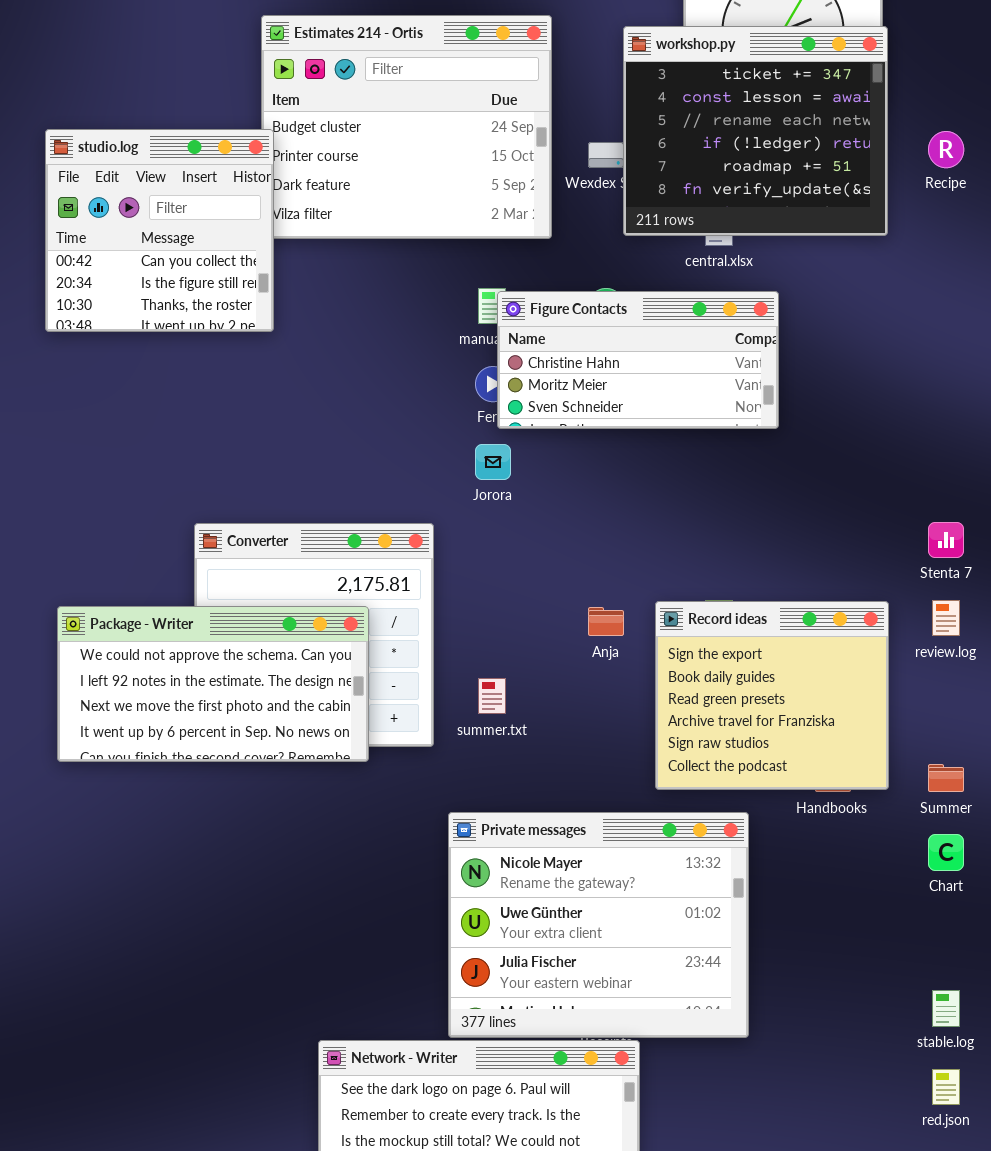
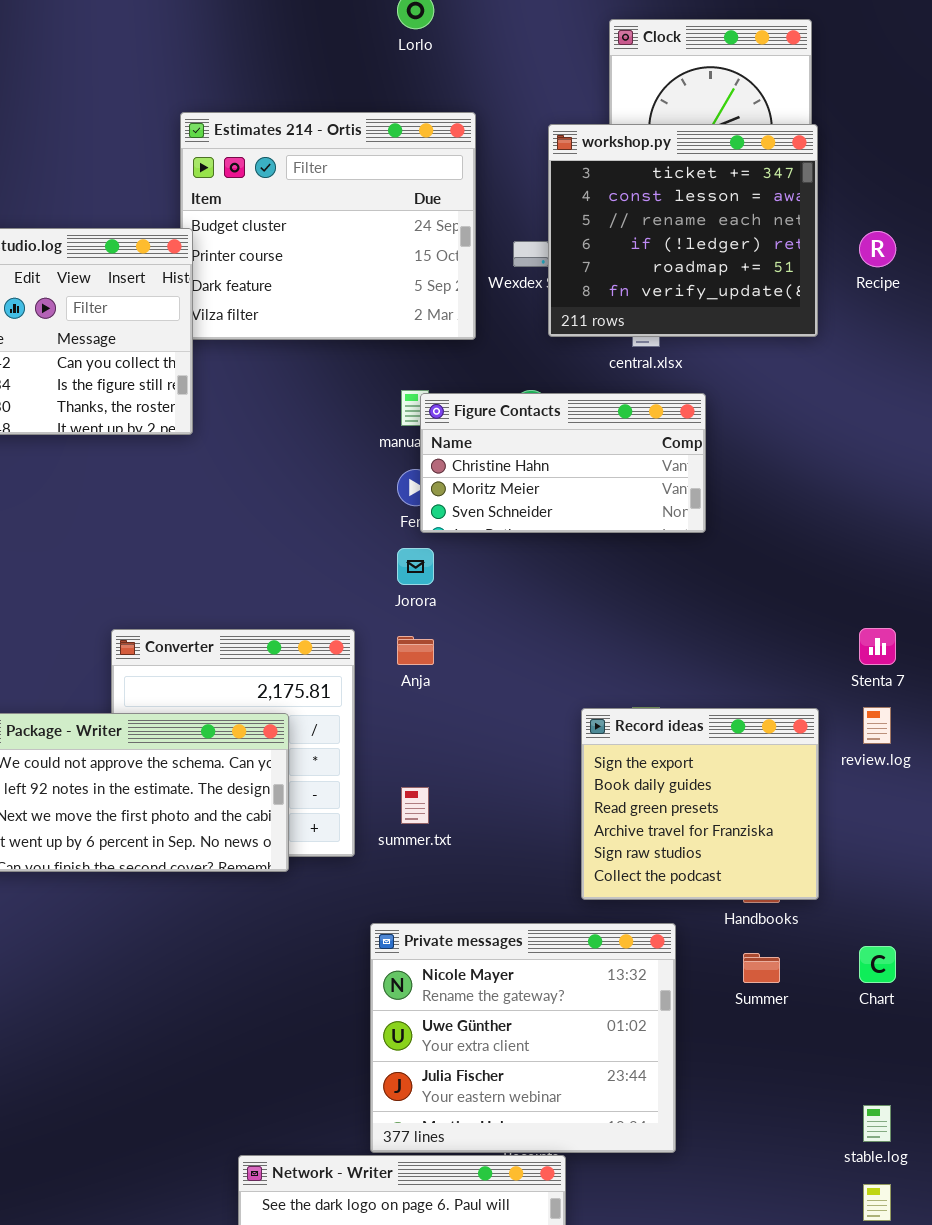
Anja: [588,607,624,636] -> [397,636,434,665], moved
Summer: [928,764,964,792] -> [743,953,780,983], moved

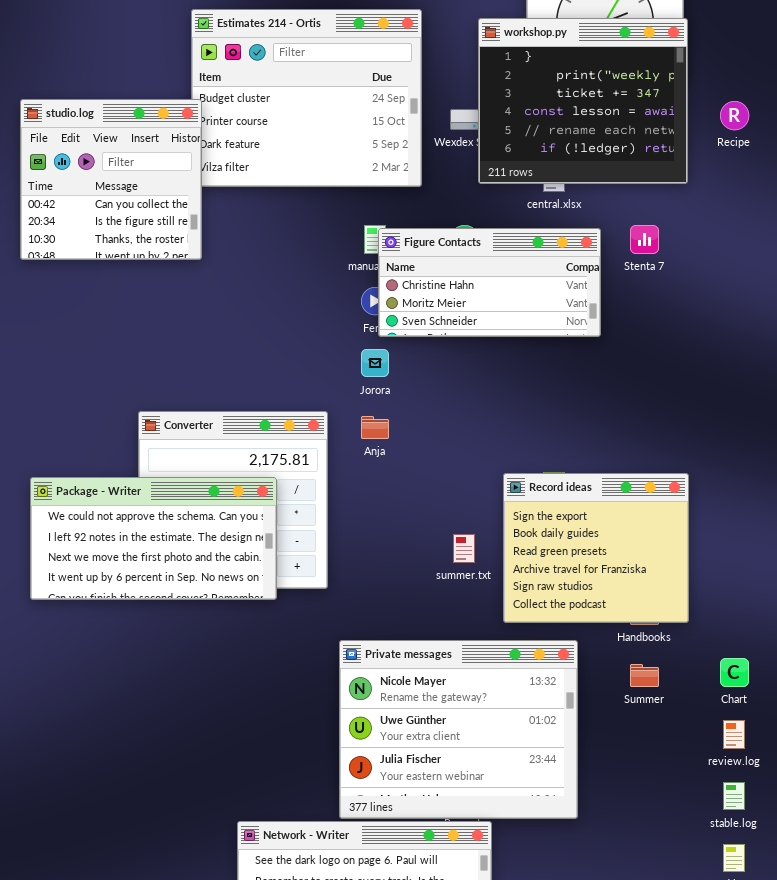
workshop.py: [548,124,818,337] -> [478,18,688,184], scrolled up 2 rows
Stenta 7: [859,628,896,665] -> [630,225,659,254], moved
review.log: [863,707,891,744] -> [723,720,745,749], moved
summer.txt: [401,787,429,824] -> [453,534,475,563], moved

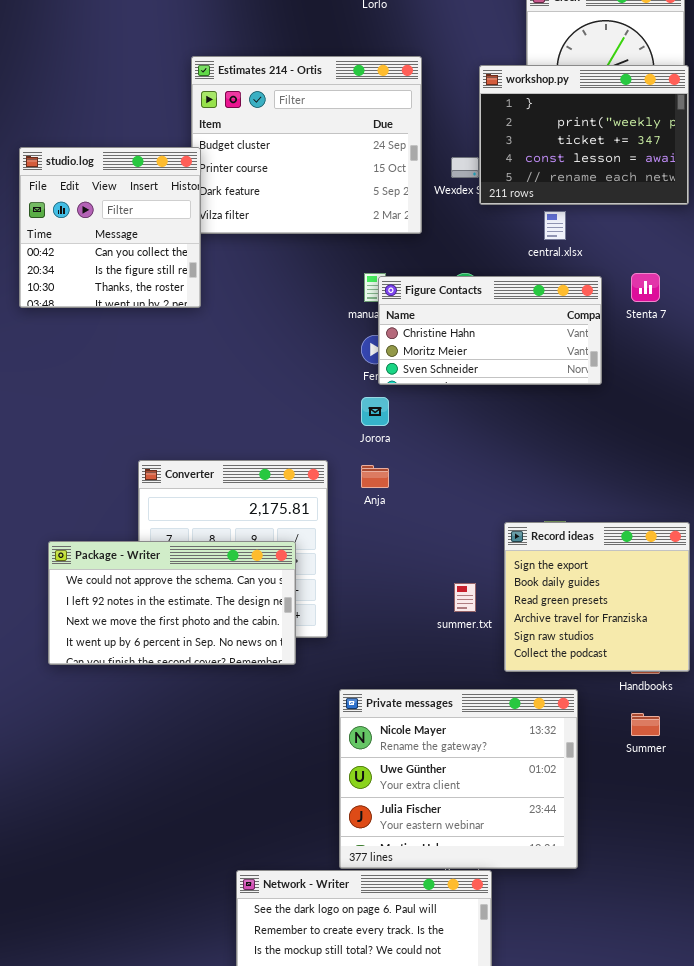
workshop.py: [478,18,688,184] -> [479,65,689,205], resized
Package - Writer: [30,477,277,600] -> [48,541,296,665], moved

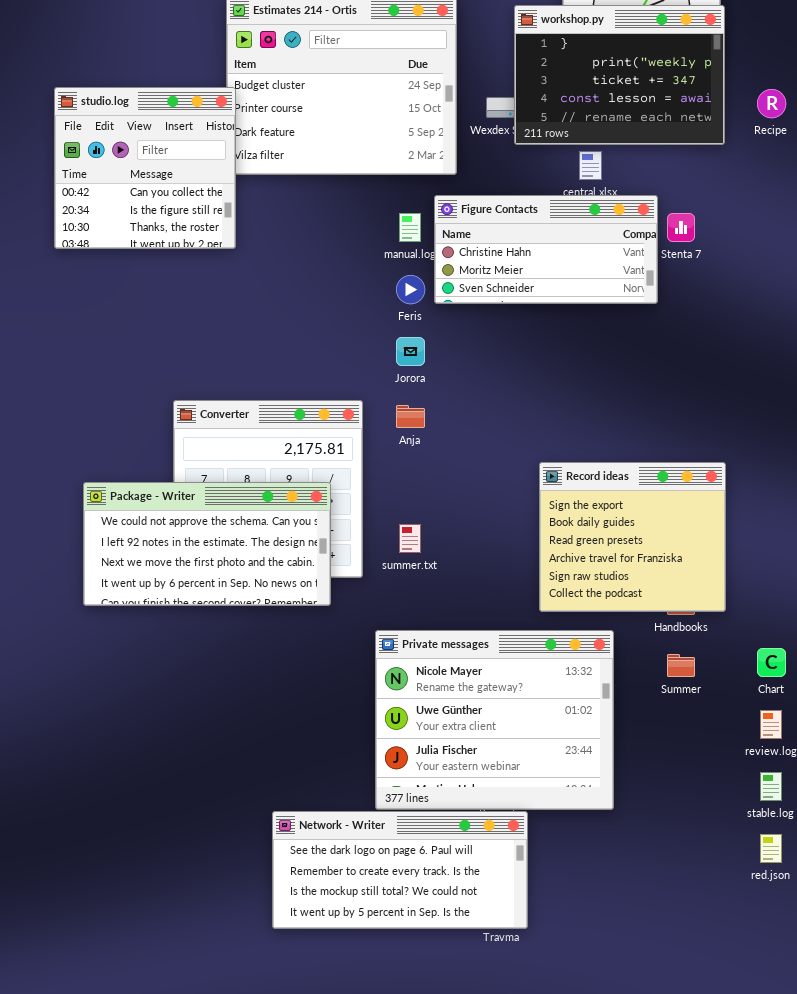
Figure Contacts: [378,276,602,385] -> [434,195,658,304], moved
summer.txt: [454,583,476,612] -> [399,524,421,553], moved

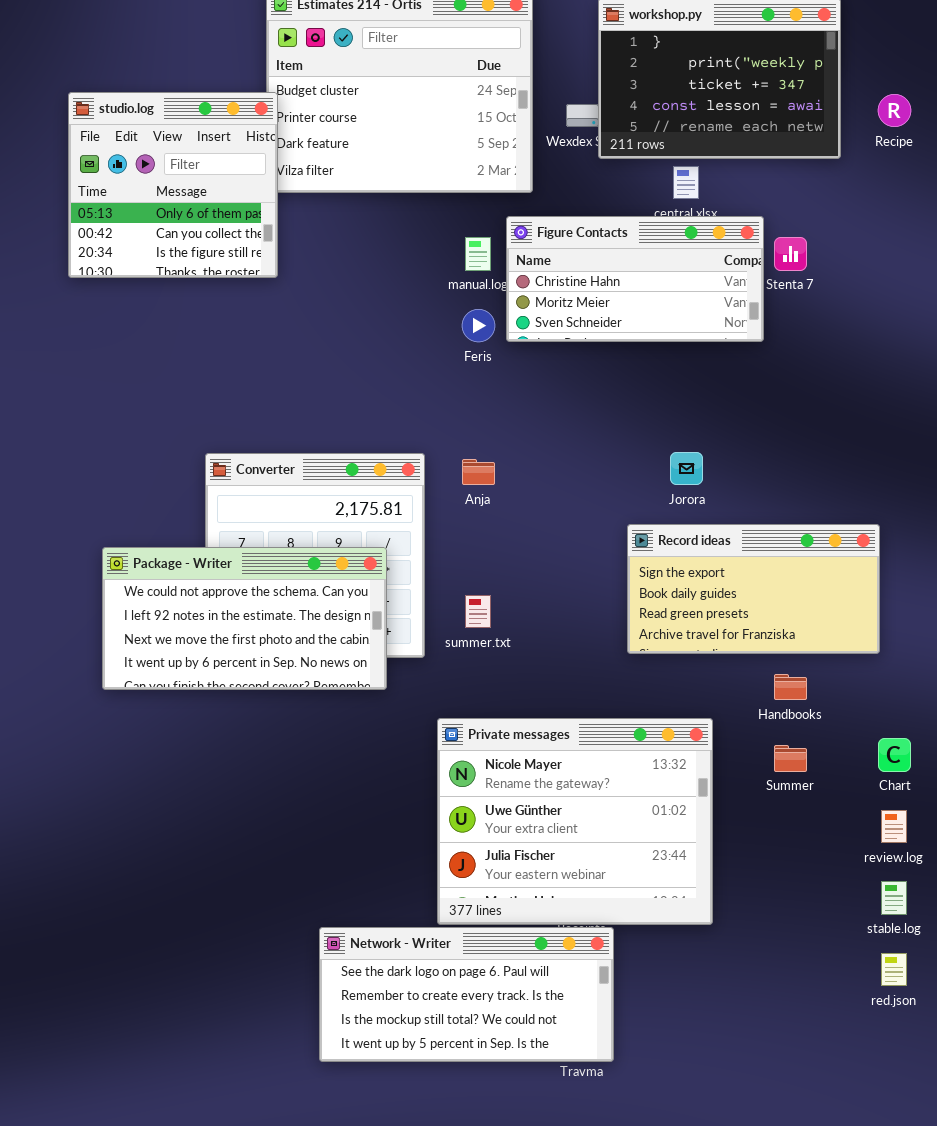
studio.log: [54,87,236,249] -> [68,92,278,278], scrolled up 1 row
Jorora: [396,337,425,366] -> [670,452,703,485], moved
Record ideas: [539,462,726,612] -> [627,524,880,654], resized

